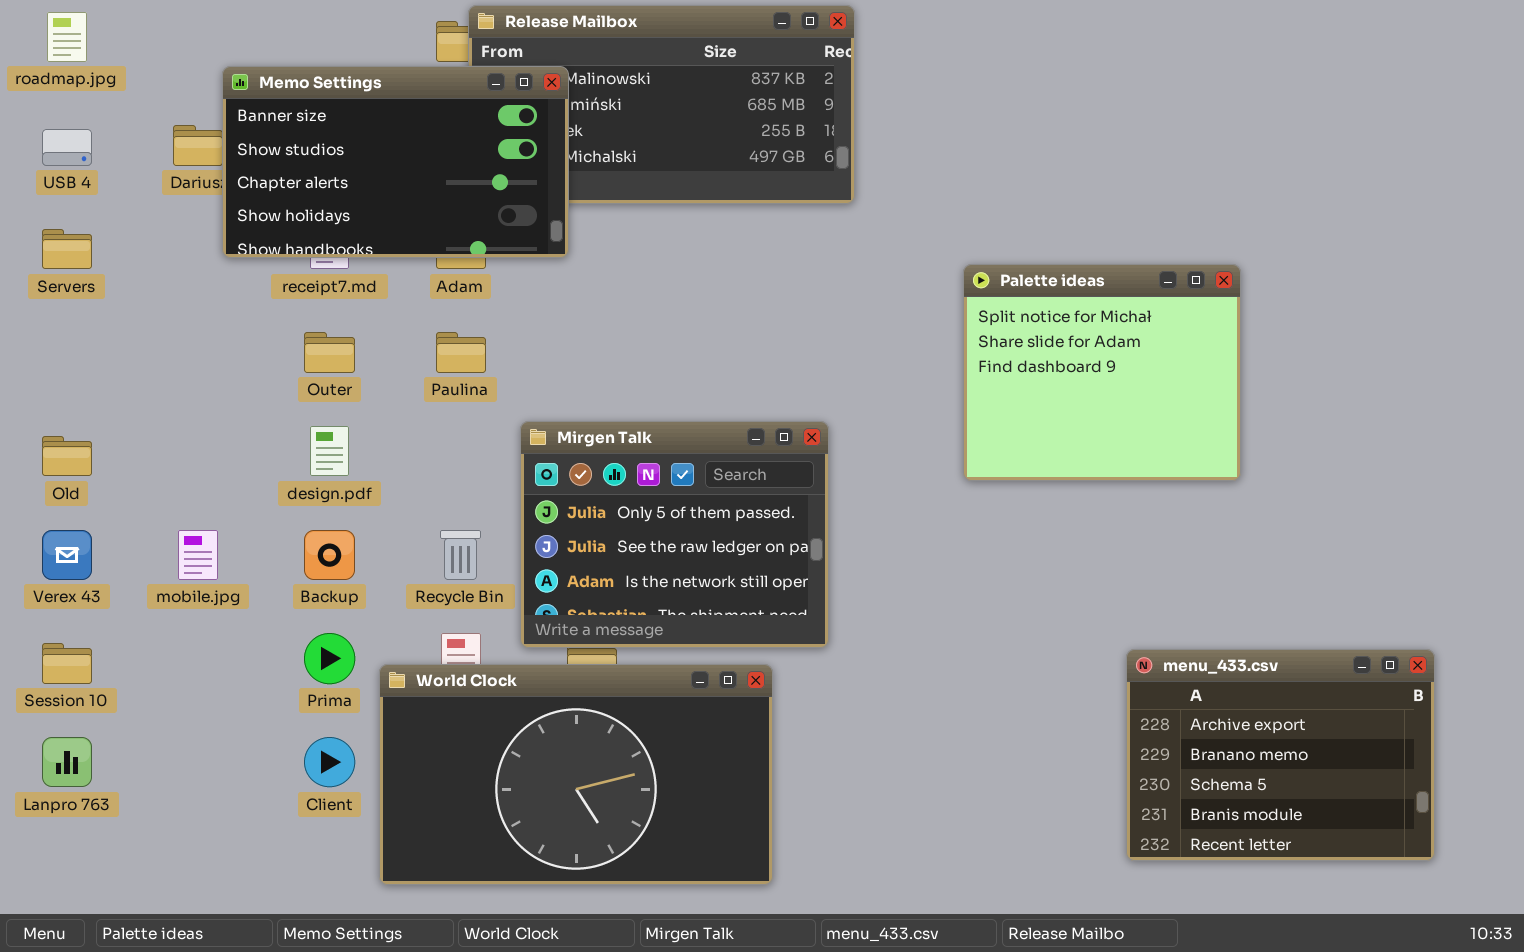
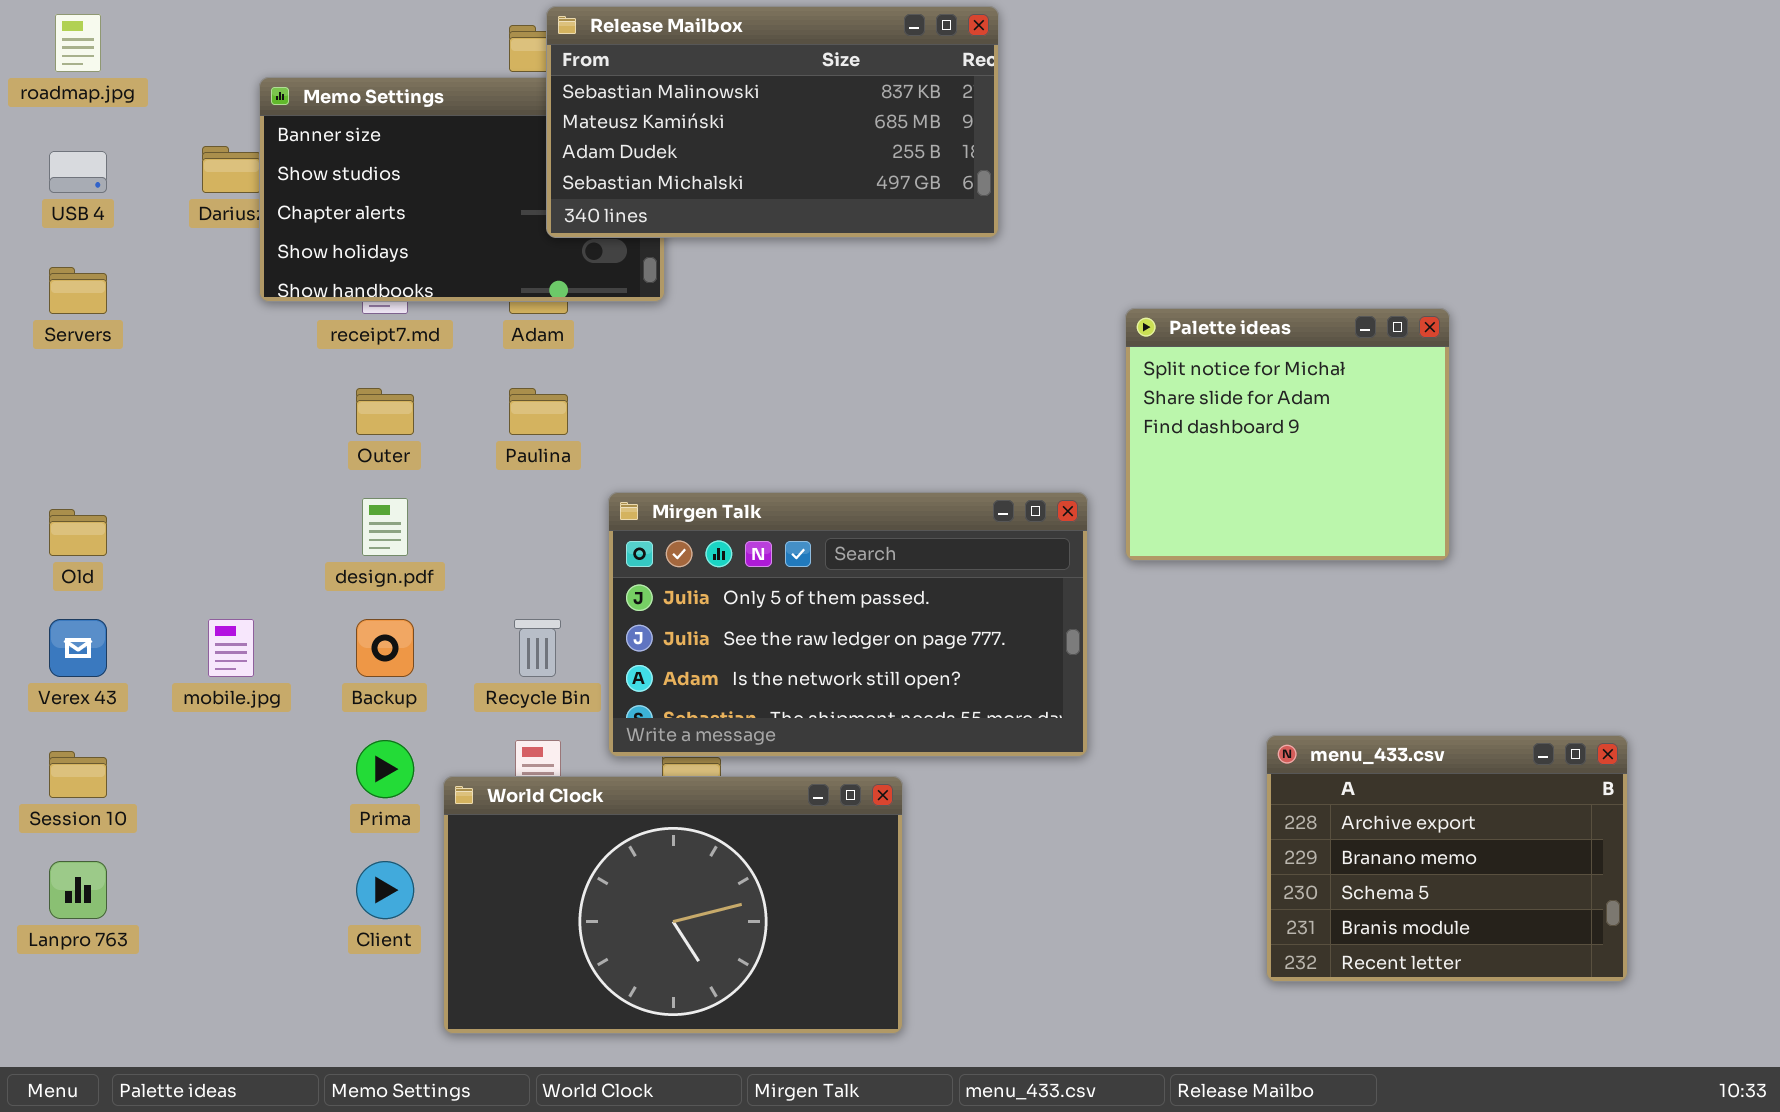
Release Mailbox: [468,5,855,204] -> [546,6,999,238], raised
Mirgen Talk: [520,421,829,648] -> [608,492,1088,757], resized
menu_433.csv: [1126,649,1435,861] -> [1266,735,1628,982], moved

